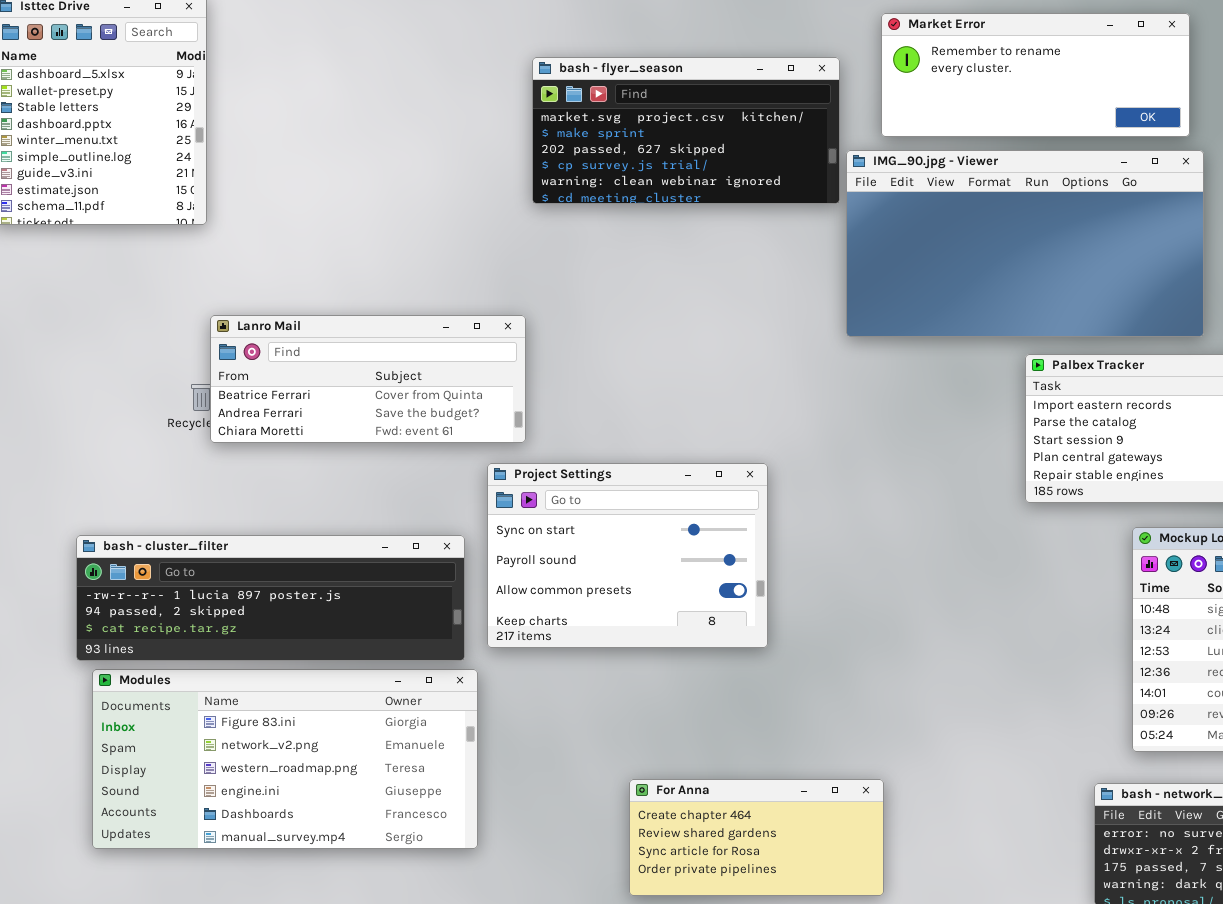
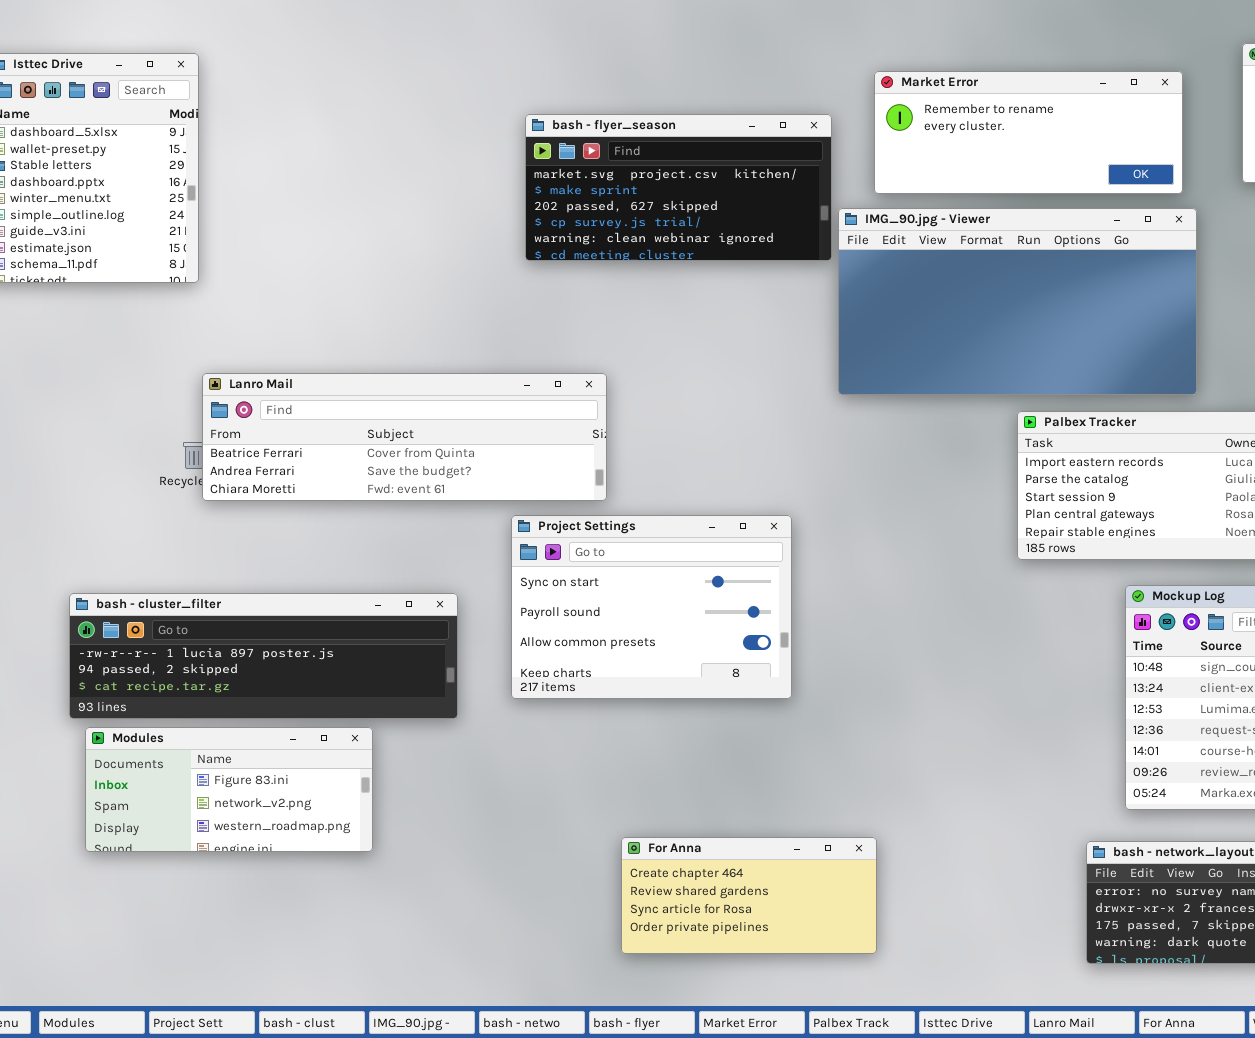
Lanro Mail: [210,315,526,443] -> [202,373,607,501], resized
Project Settings: [487,463,768,648] -> [511,515,792,699], moved
Modules: [92,669,478,849] -> [85,727,373,852], resized

